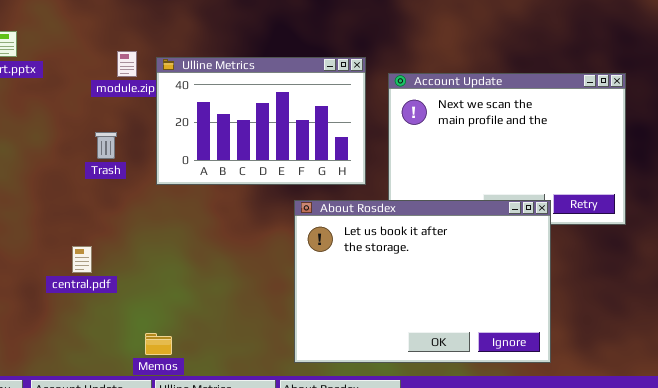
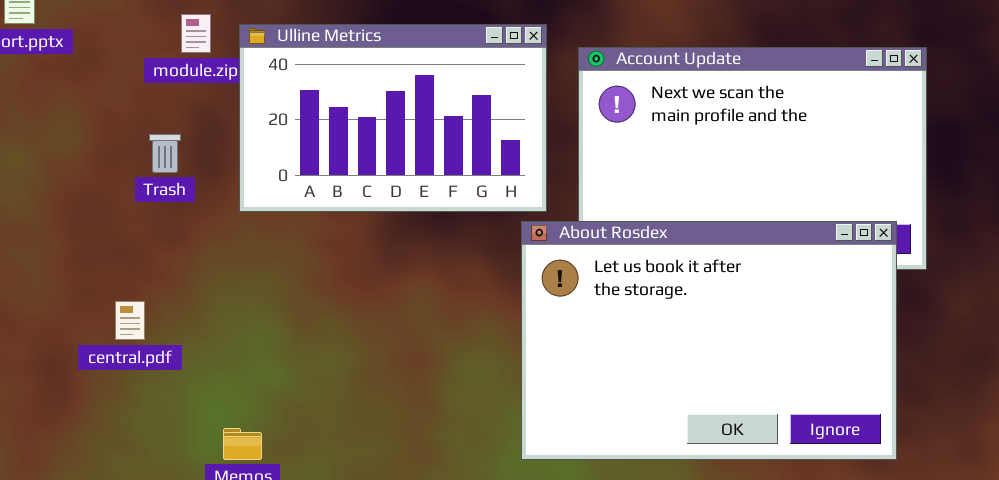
About Rosdex: [294,200,551,363] -> [521,221,897,460], moved

